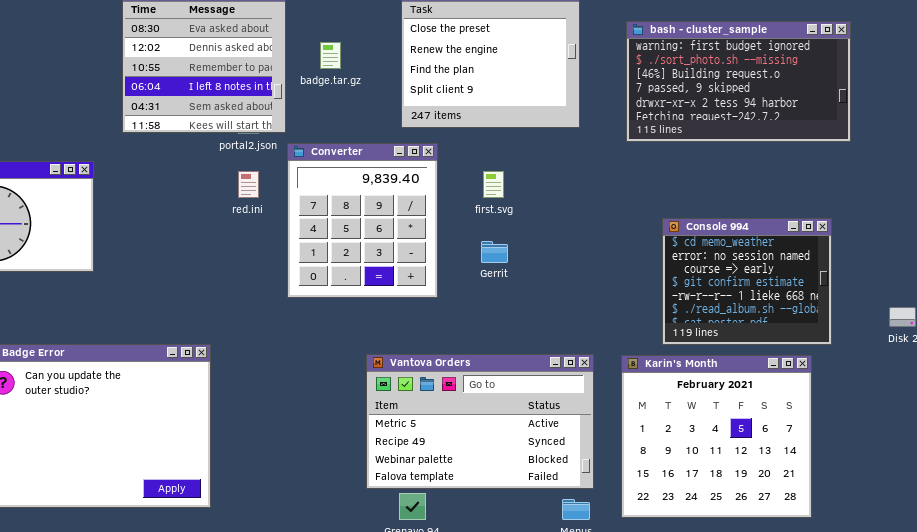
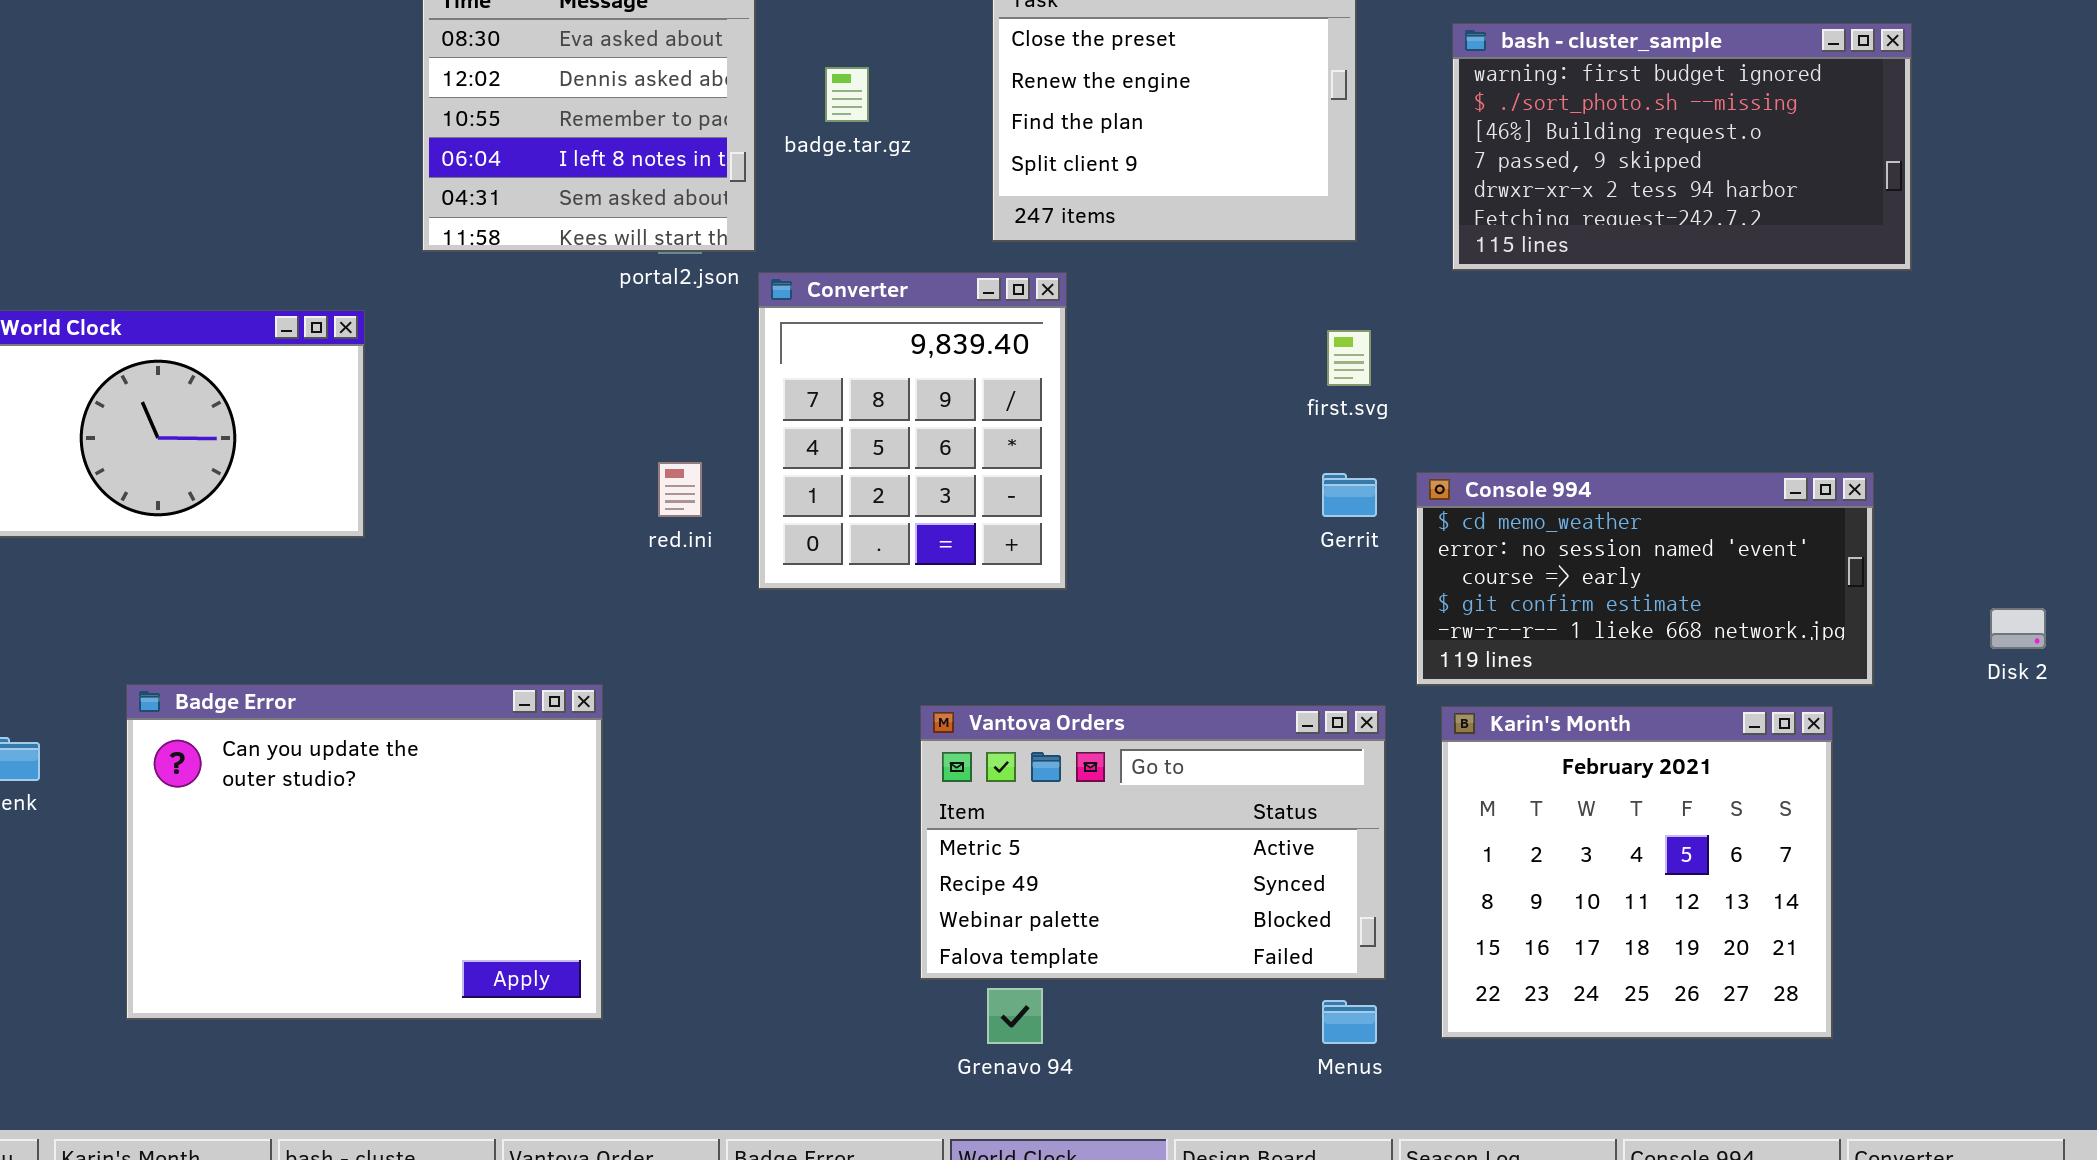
red.ini: [238,171,259,198] -> [658,462,702,517], moved
first.svg: [483,171,504,198] -> [1327,330,1371,386], moved
Console 994: [662,218,832,345] -> [1416,472,1874,686], resized
Gerrit: [481,241,508,263] -> [1322,473,1377,517], moved

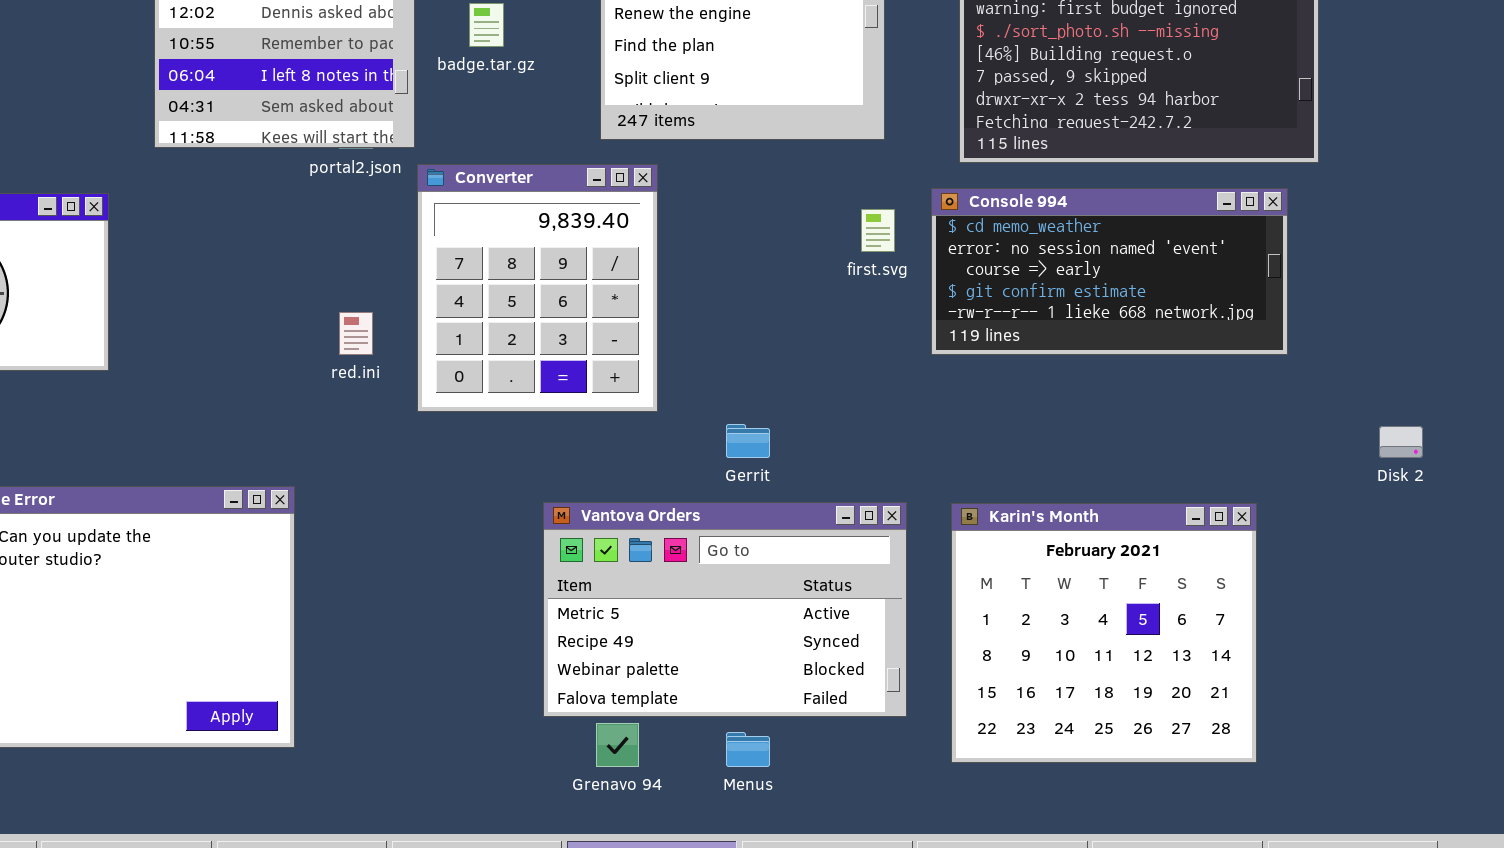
Console 994: [1416,472,1874,686] -> [931,188,1288,355], moved
Gerrit: [1322,473,1377,517] -> [726,424,770,458], moved
Menus: [1322,1000,1377,1044] -> [726,732,770,767], moved

